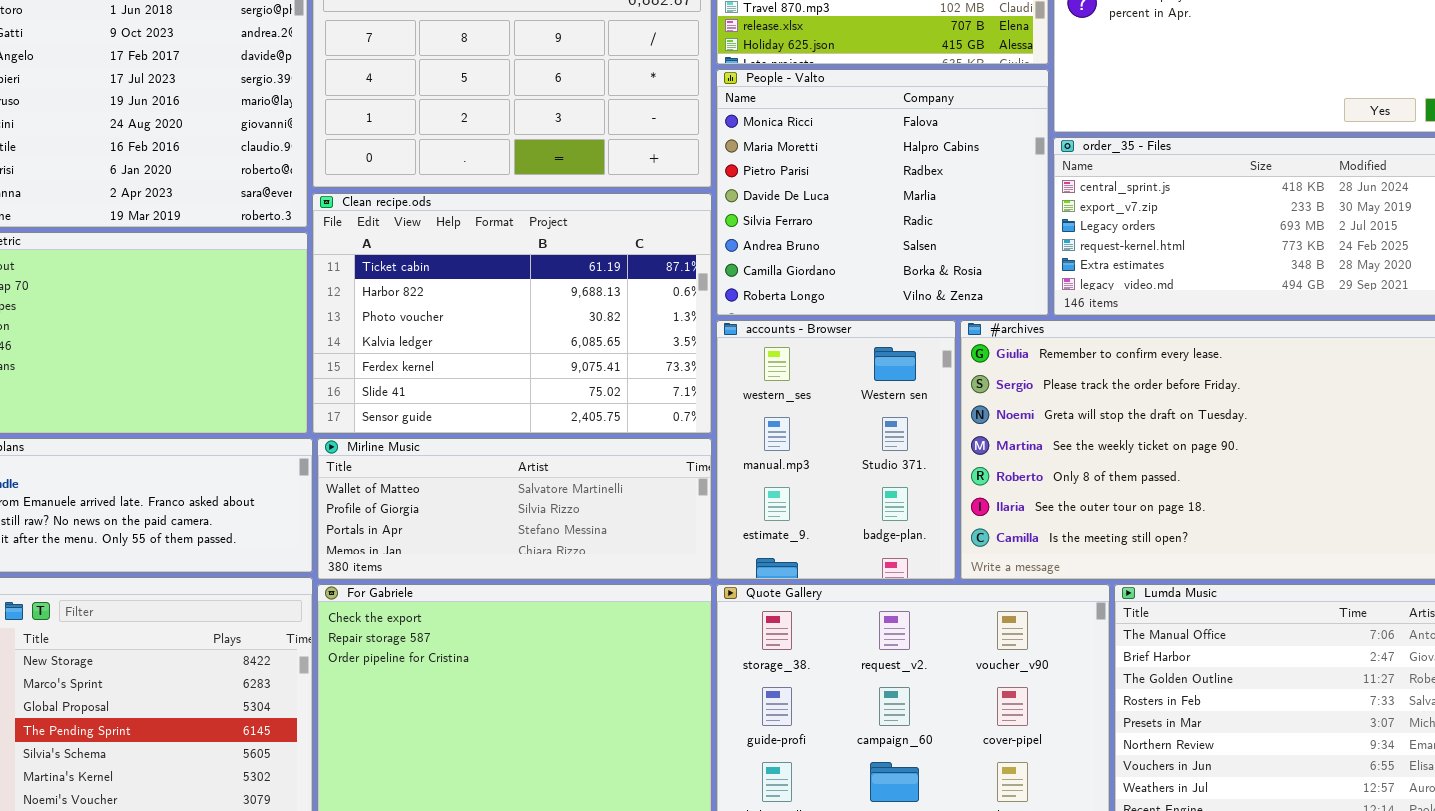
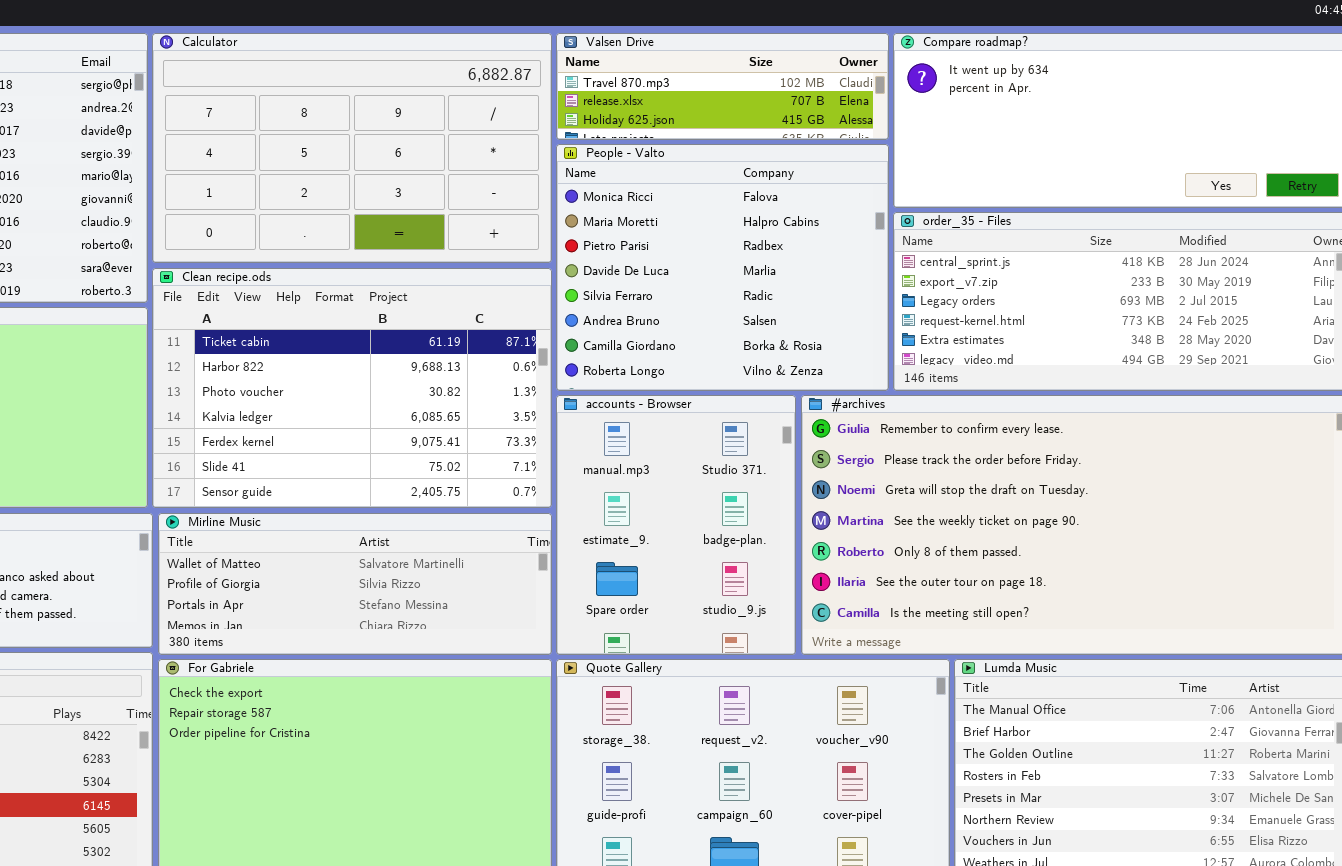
accounts - Browser: [716,320,956,580] -> [556,395,796,655], scrolled down 1 row

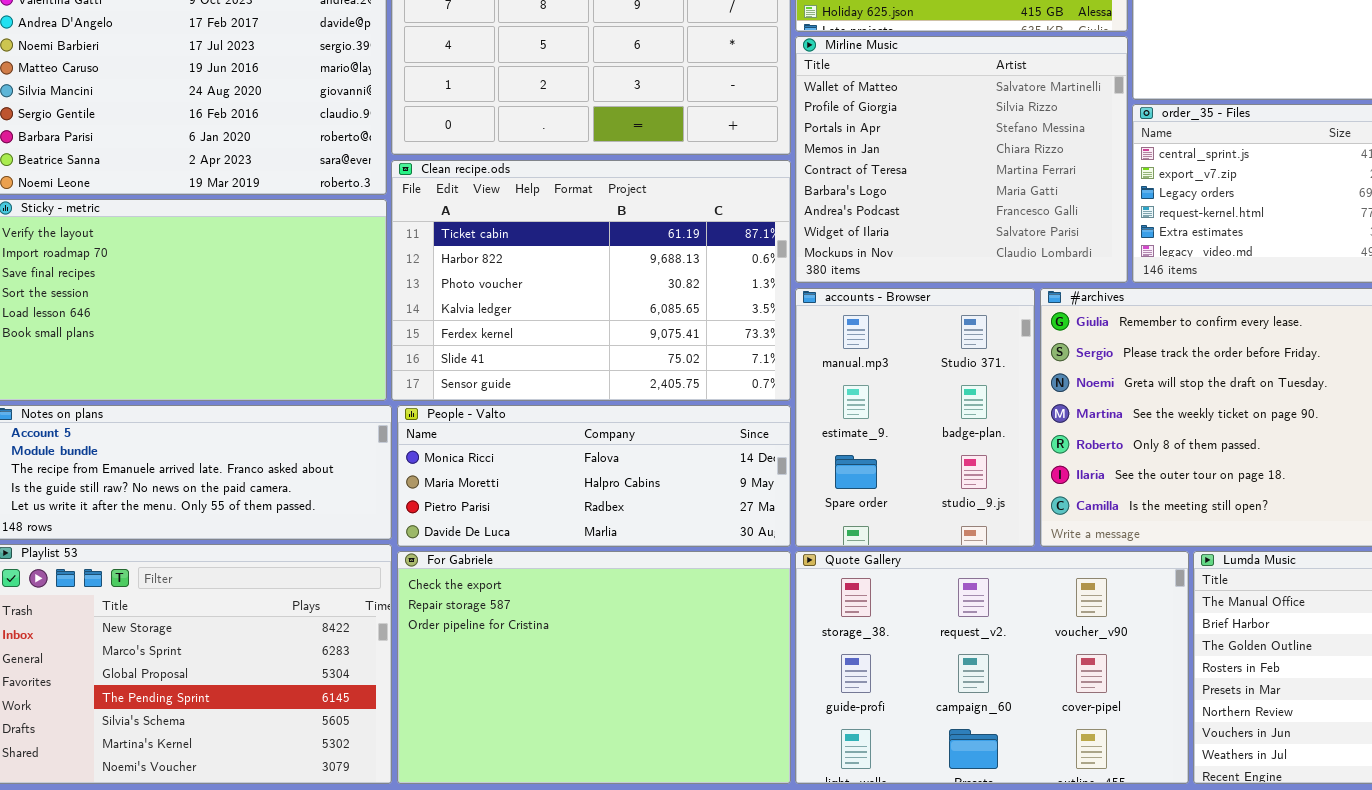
People - Valto: [556,144,889,391] -> [397,405,791,547], moved, resized
Mirline Music: [158,513,552,655] -> [795,36,1128,283], moved, resized

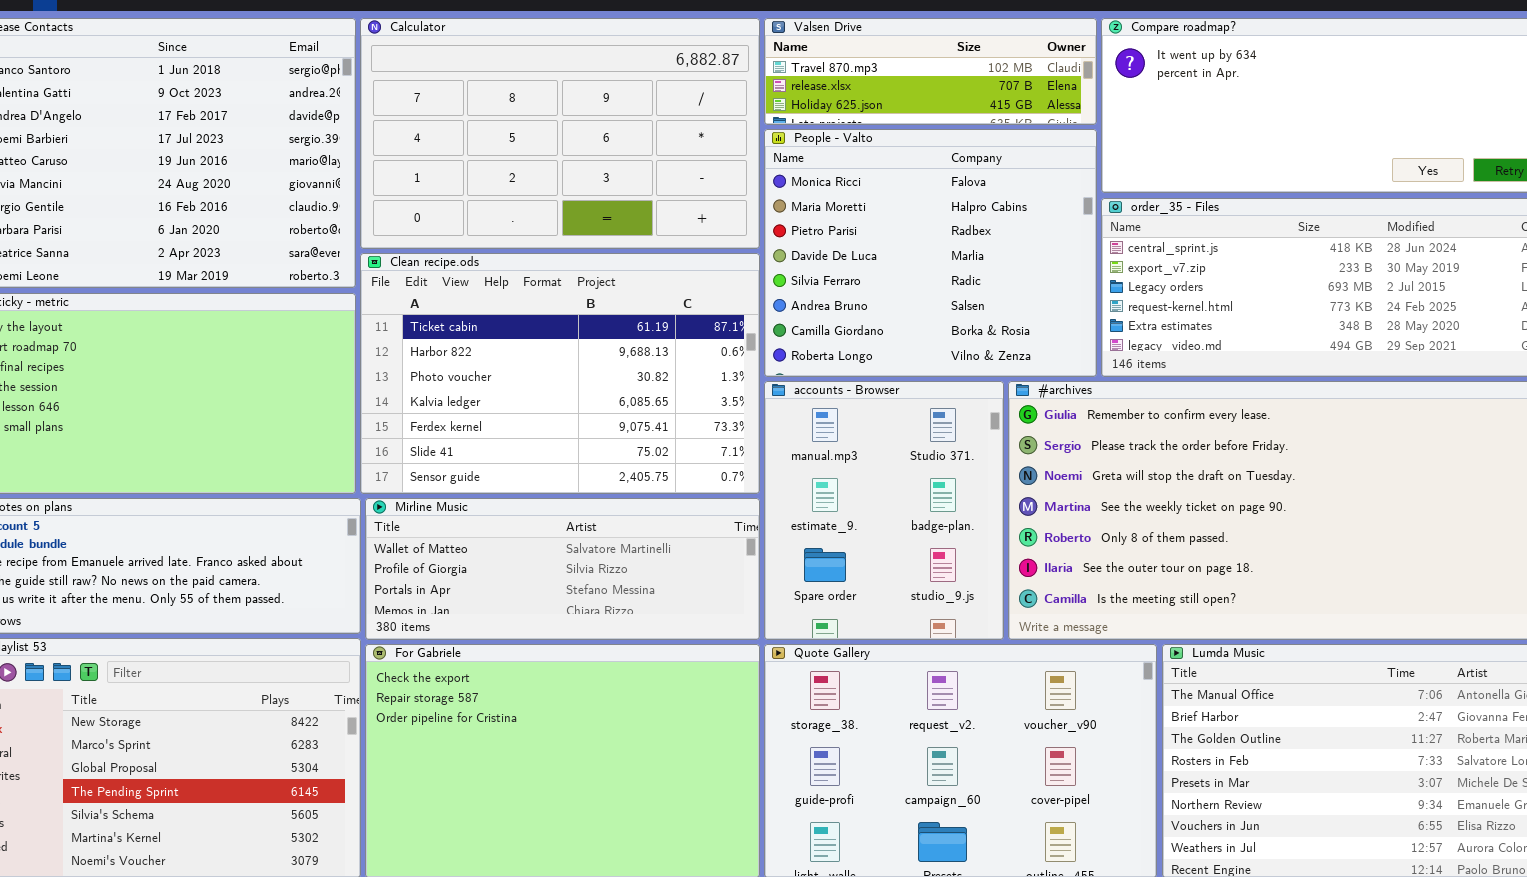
Mirline Music: [795,36,1128,283] -> [365,498,760,640], moved, resized
People - Valto: [397,405,791,547] -> [764,129,1097,377], moved, resized

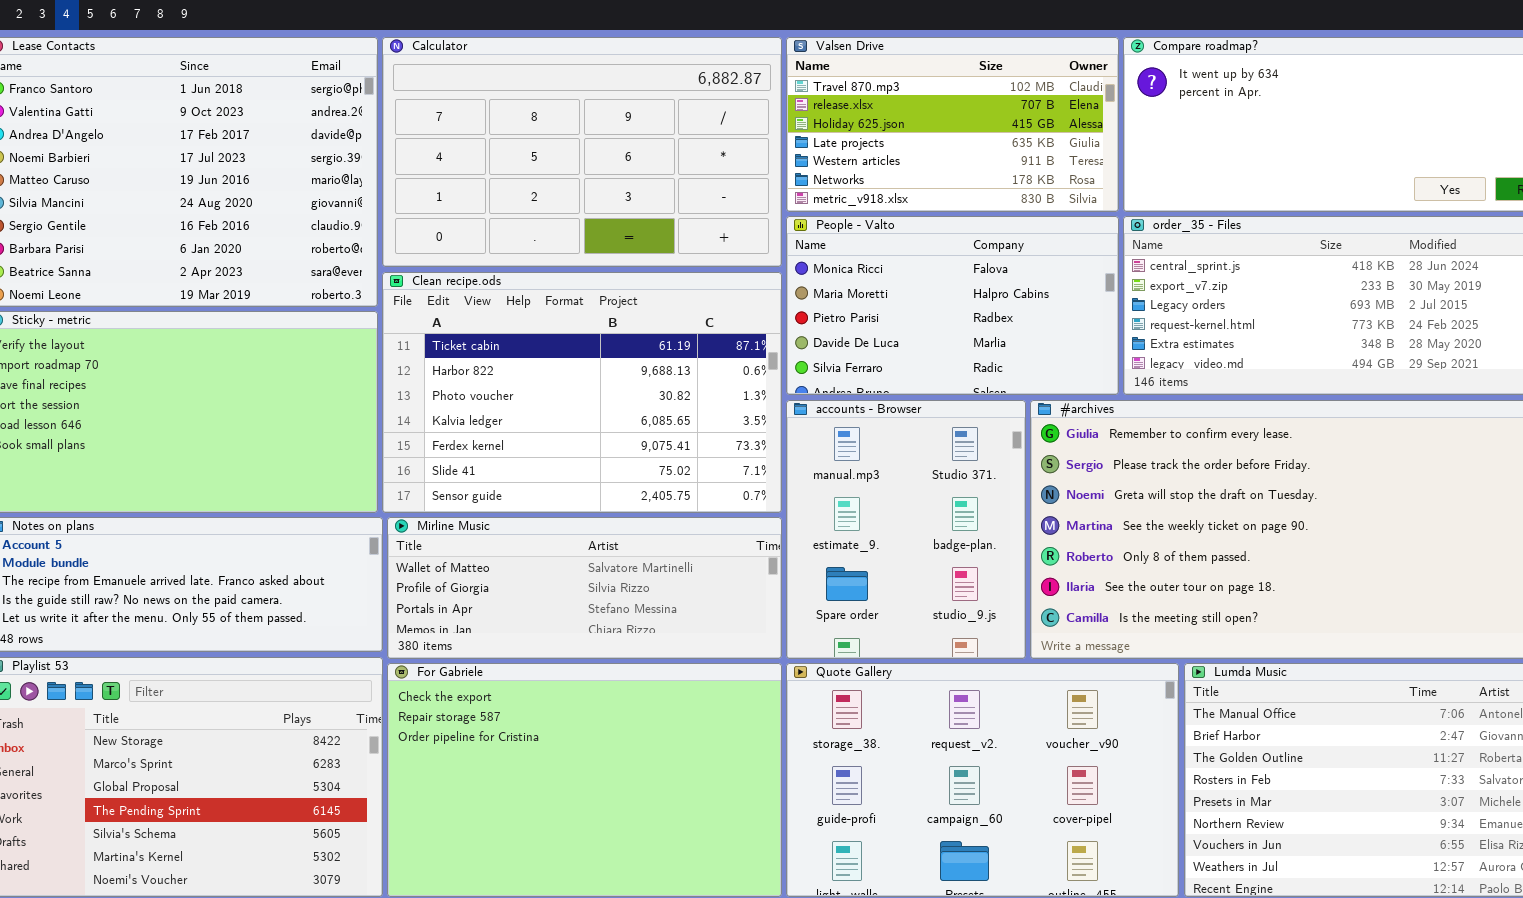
Valsen Drive: [764,18,1097,125] -> [786,37,1119,212], resized
People - Valto: [764,129,1097,377] -> [786,216,1119,395], resized

